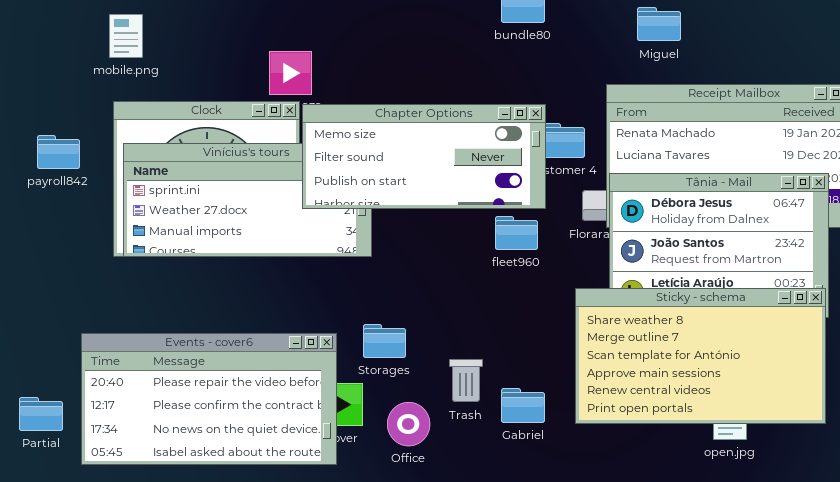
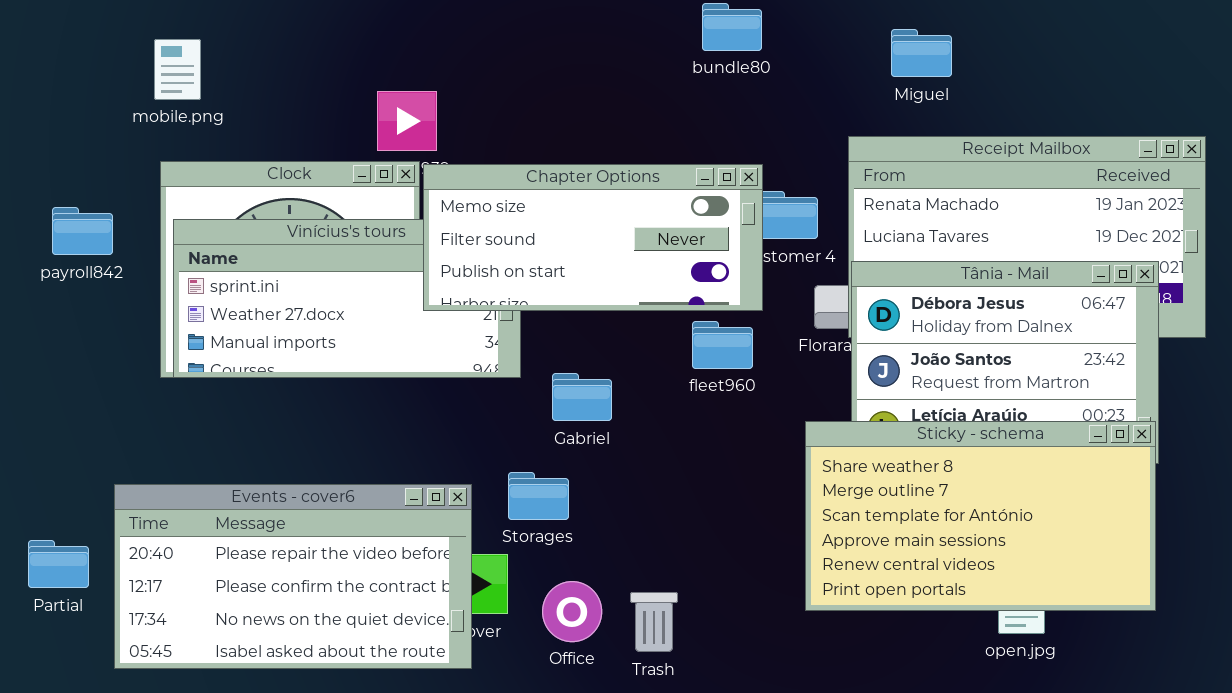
Trash: [449,359,483,402] -> [630,592,678,652], moved
Gabriel: [501,388,545,423] -> [552,373,612,421], moved
Partial: [19,397,63,431] -> [28,540,89,588], moved

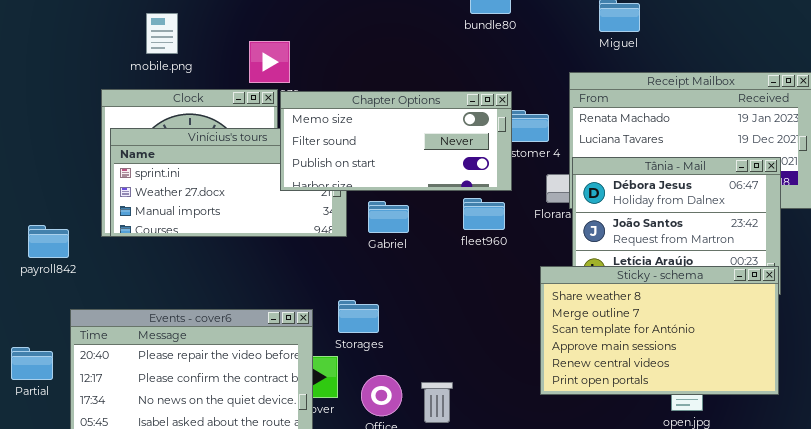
mobile.png: [154,39,201,100] -> [146,13,178,54], moved
payroll842: [52,207,113,255] -> [28,225,69,258], moved
Gabriel: [552,373,612,421] -> [368,201,409,233], moved

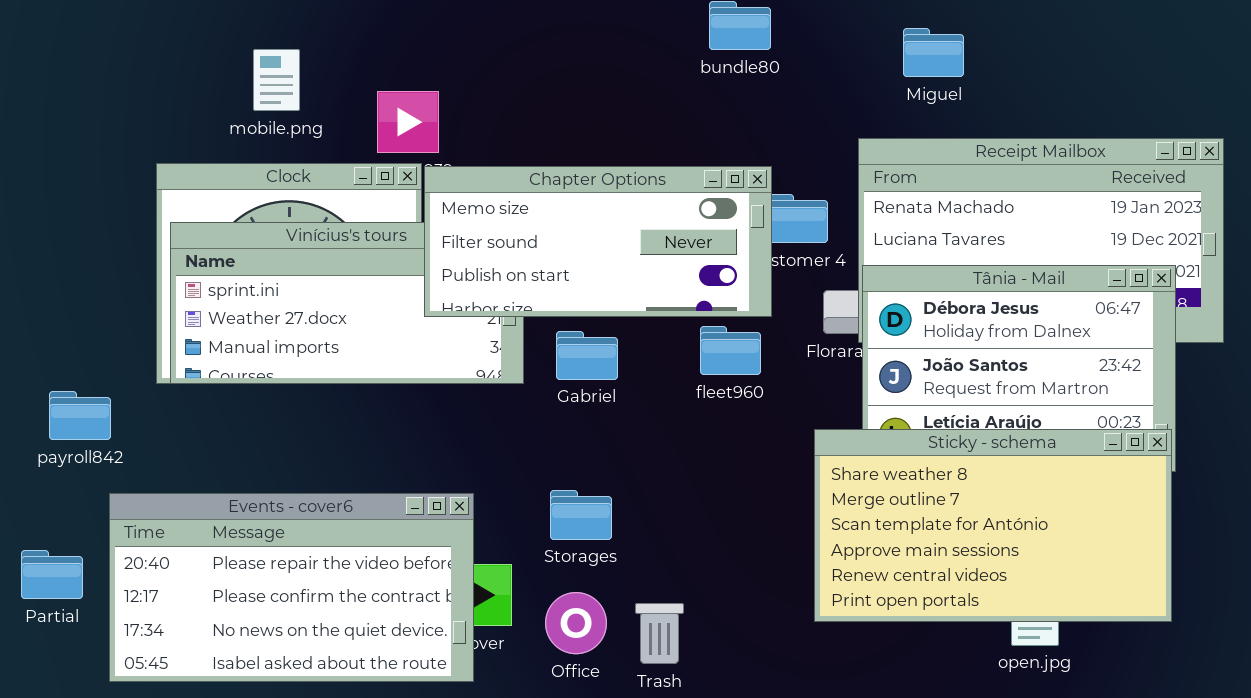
mobile.png: [146,13,178,54] -> [253,49,300,111], moved
payroll842: [28,225,69,258] -> [49,391,111,440], moved
Storages: [338,300,379,333] -> [550,490,612,540], moved

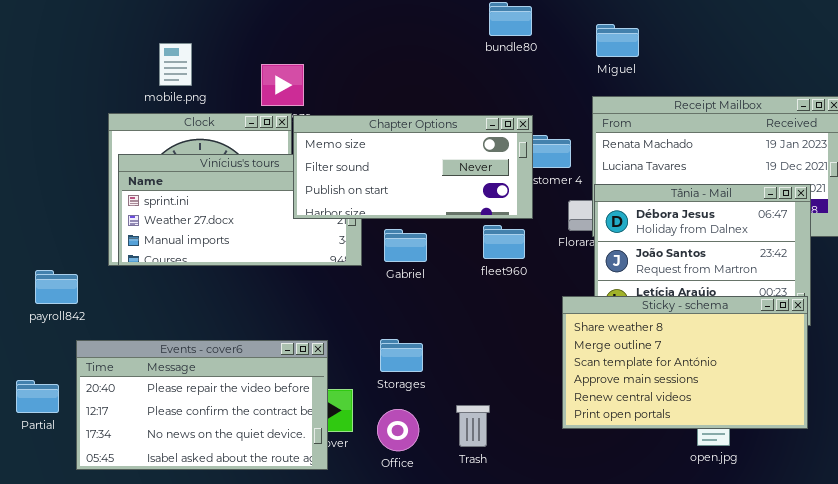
Miguel: [903,28,964,77] -> [596,24,639,57], moved
mobile.png: [253,49,300,111] -> [159,43,192,86], moved
Trash: [635,603,684,664] -> [456,405,490,447], moved

